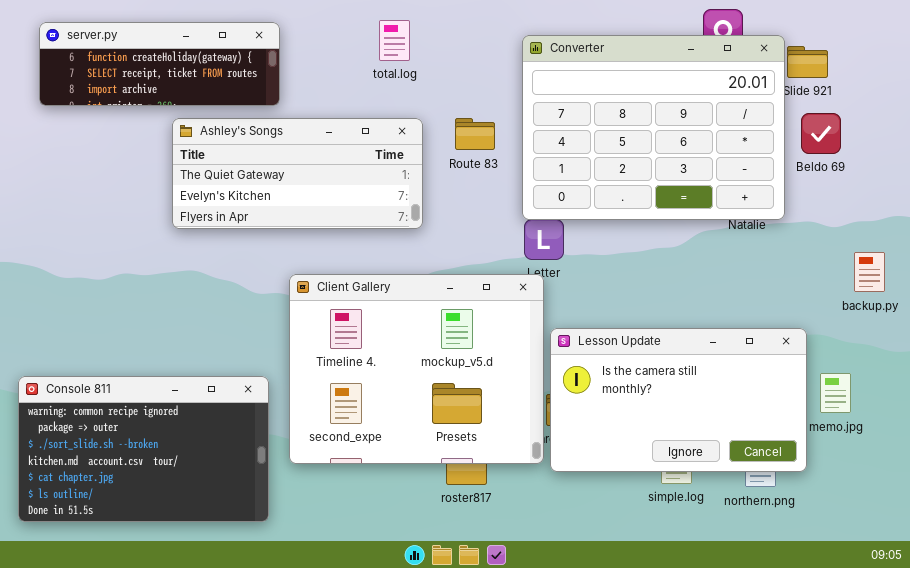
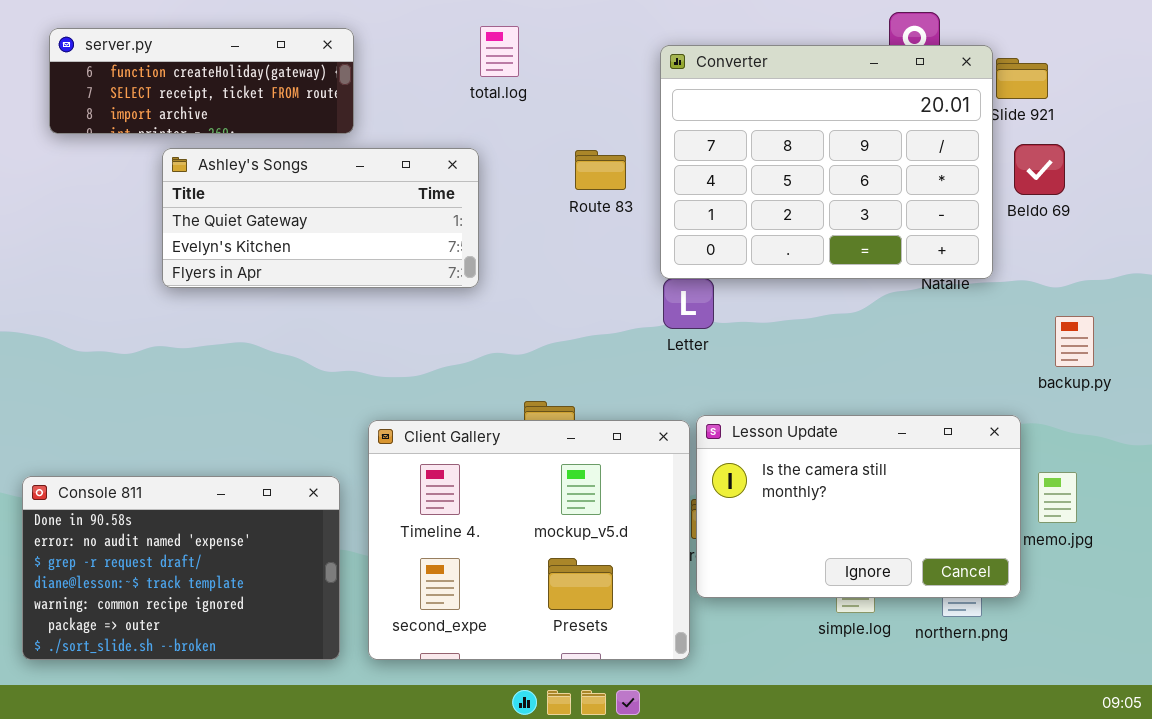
Ashley's Songs: [172,118,423,229] -> [162,148,479,288], moved
backup.py: [854,252,885,292] -> [1055,316,1094,367], moved
Client Gallery: [289,274,544,464] -> [368,420,690,660], moved
Console 811: [18,376,269,522] -> [22,476,340,660], scrolled up 4 rows

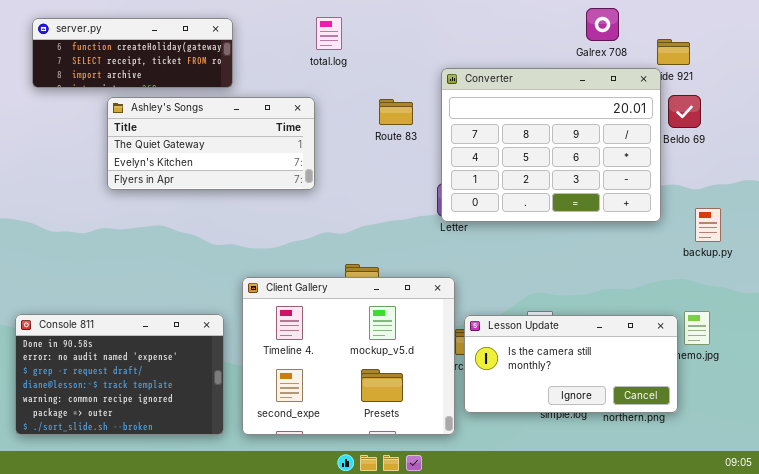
Converter: [660,45,993,279] -> [441,68,661,222], moved
Lesson Update: [696,415,1021,598] -> [464,315,678,413], moved, resized

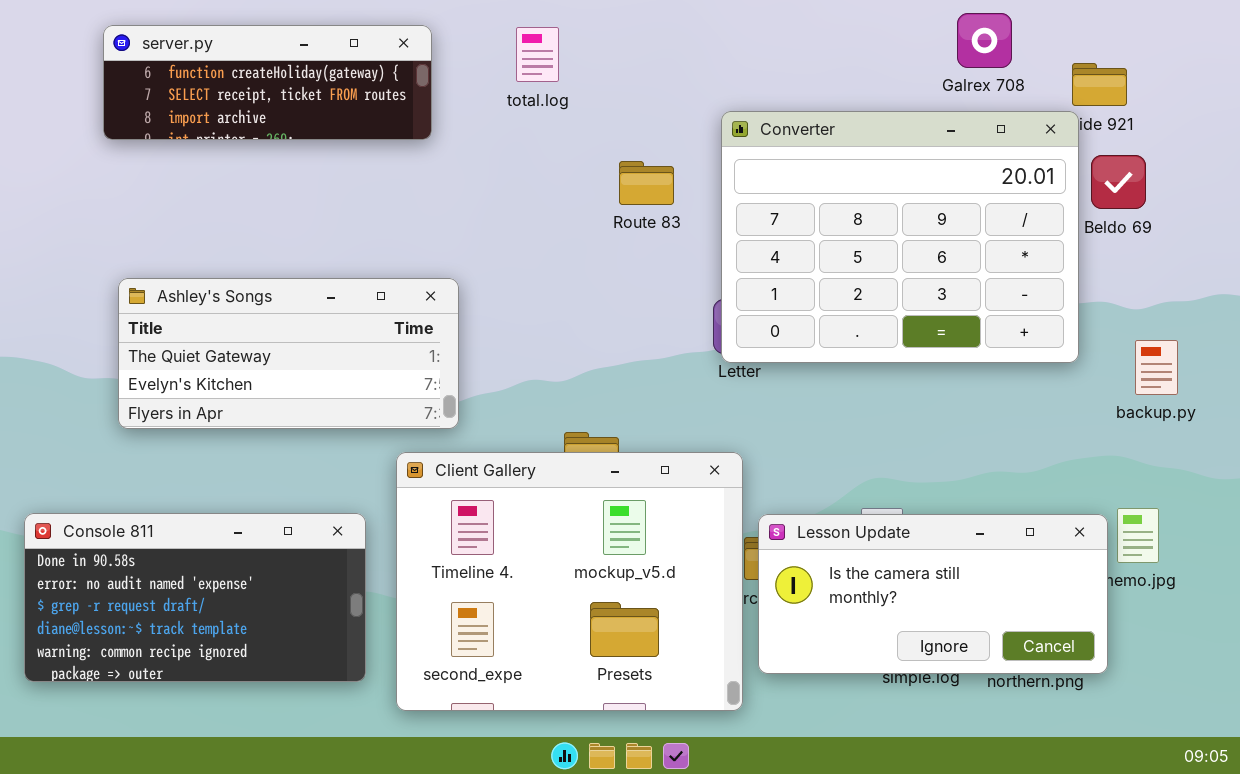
server.py: [32,18,233,88] -> [103,25,432,140], moved
Ashley's Songs: [107,97,315,190] -> [118,278,459,429], moved
Console 811: [15,314,224,435] -> [24,513,366,682], resized

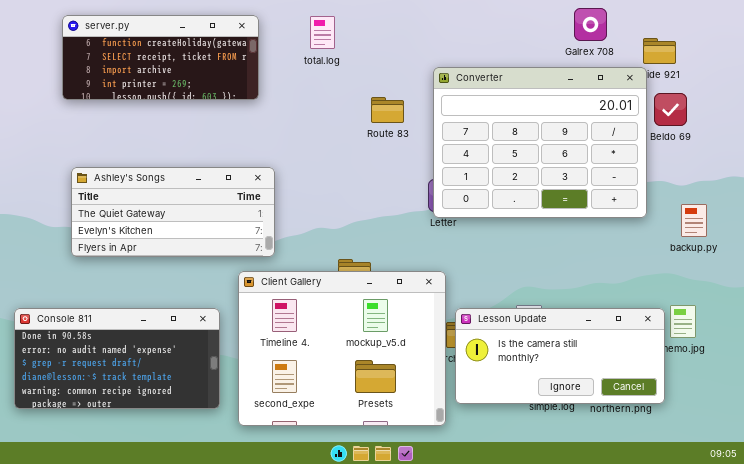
server.py: [103,25,432,140] -> [62,15,259,100], resized

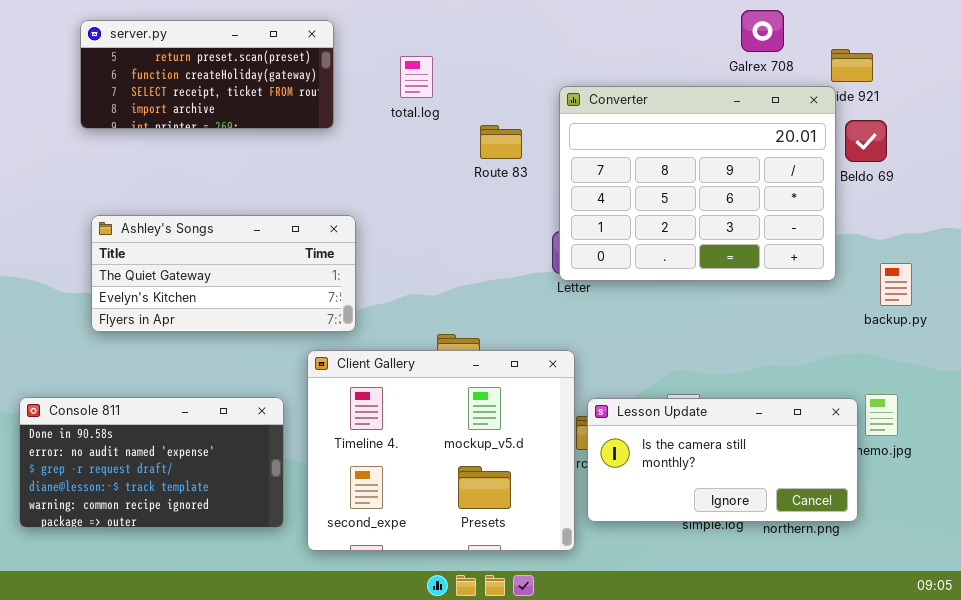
server.py: [62,15,259,100] -> [80,20,334,129], scrolled up 1 row
total.log: [310,16,335,49] -> [400,56,433,98], moved

